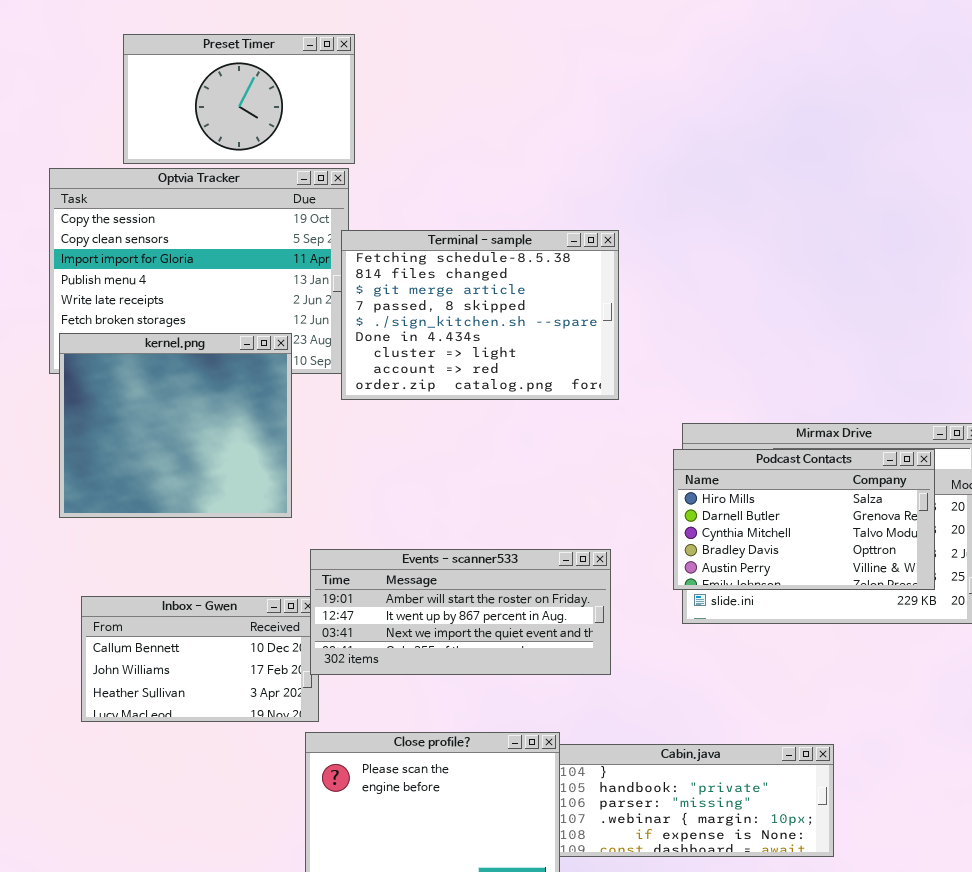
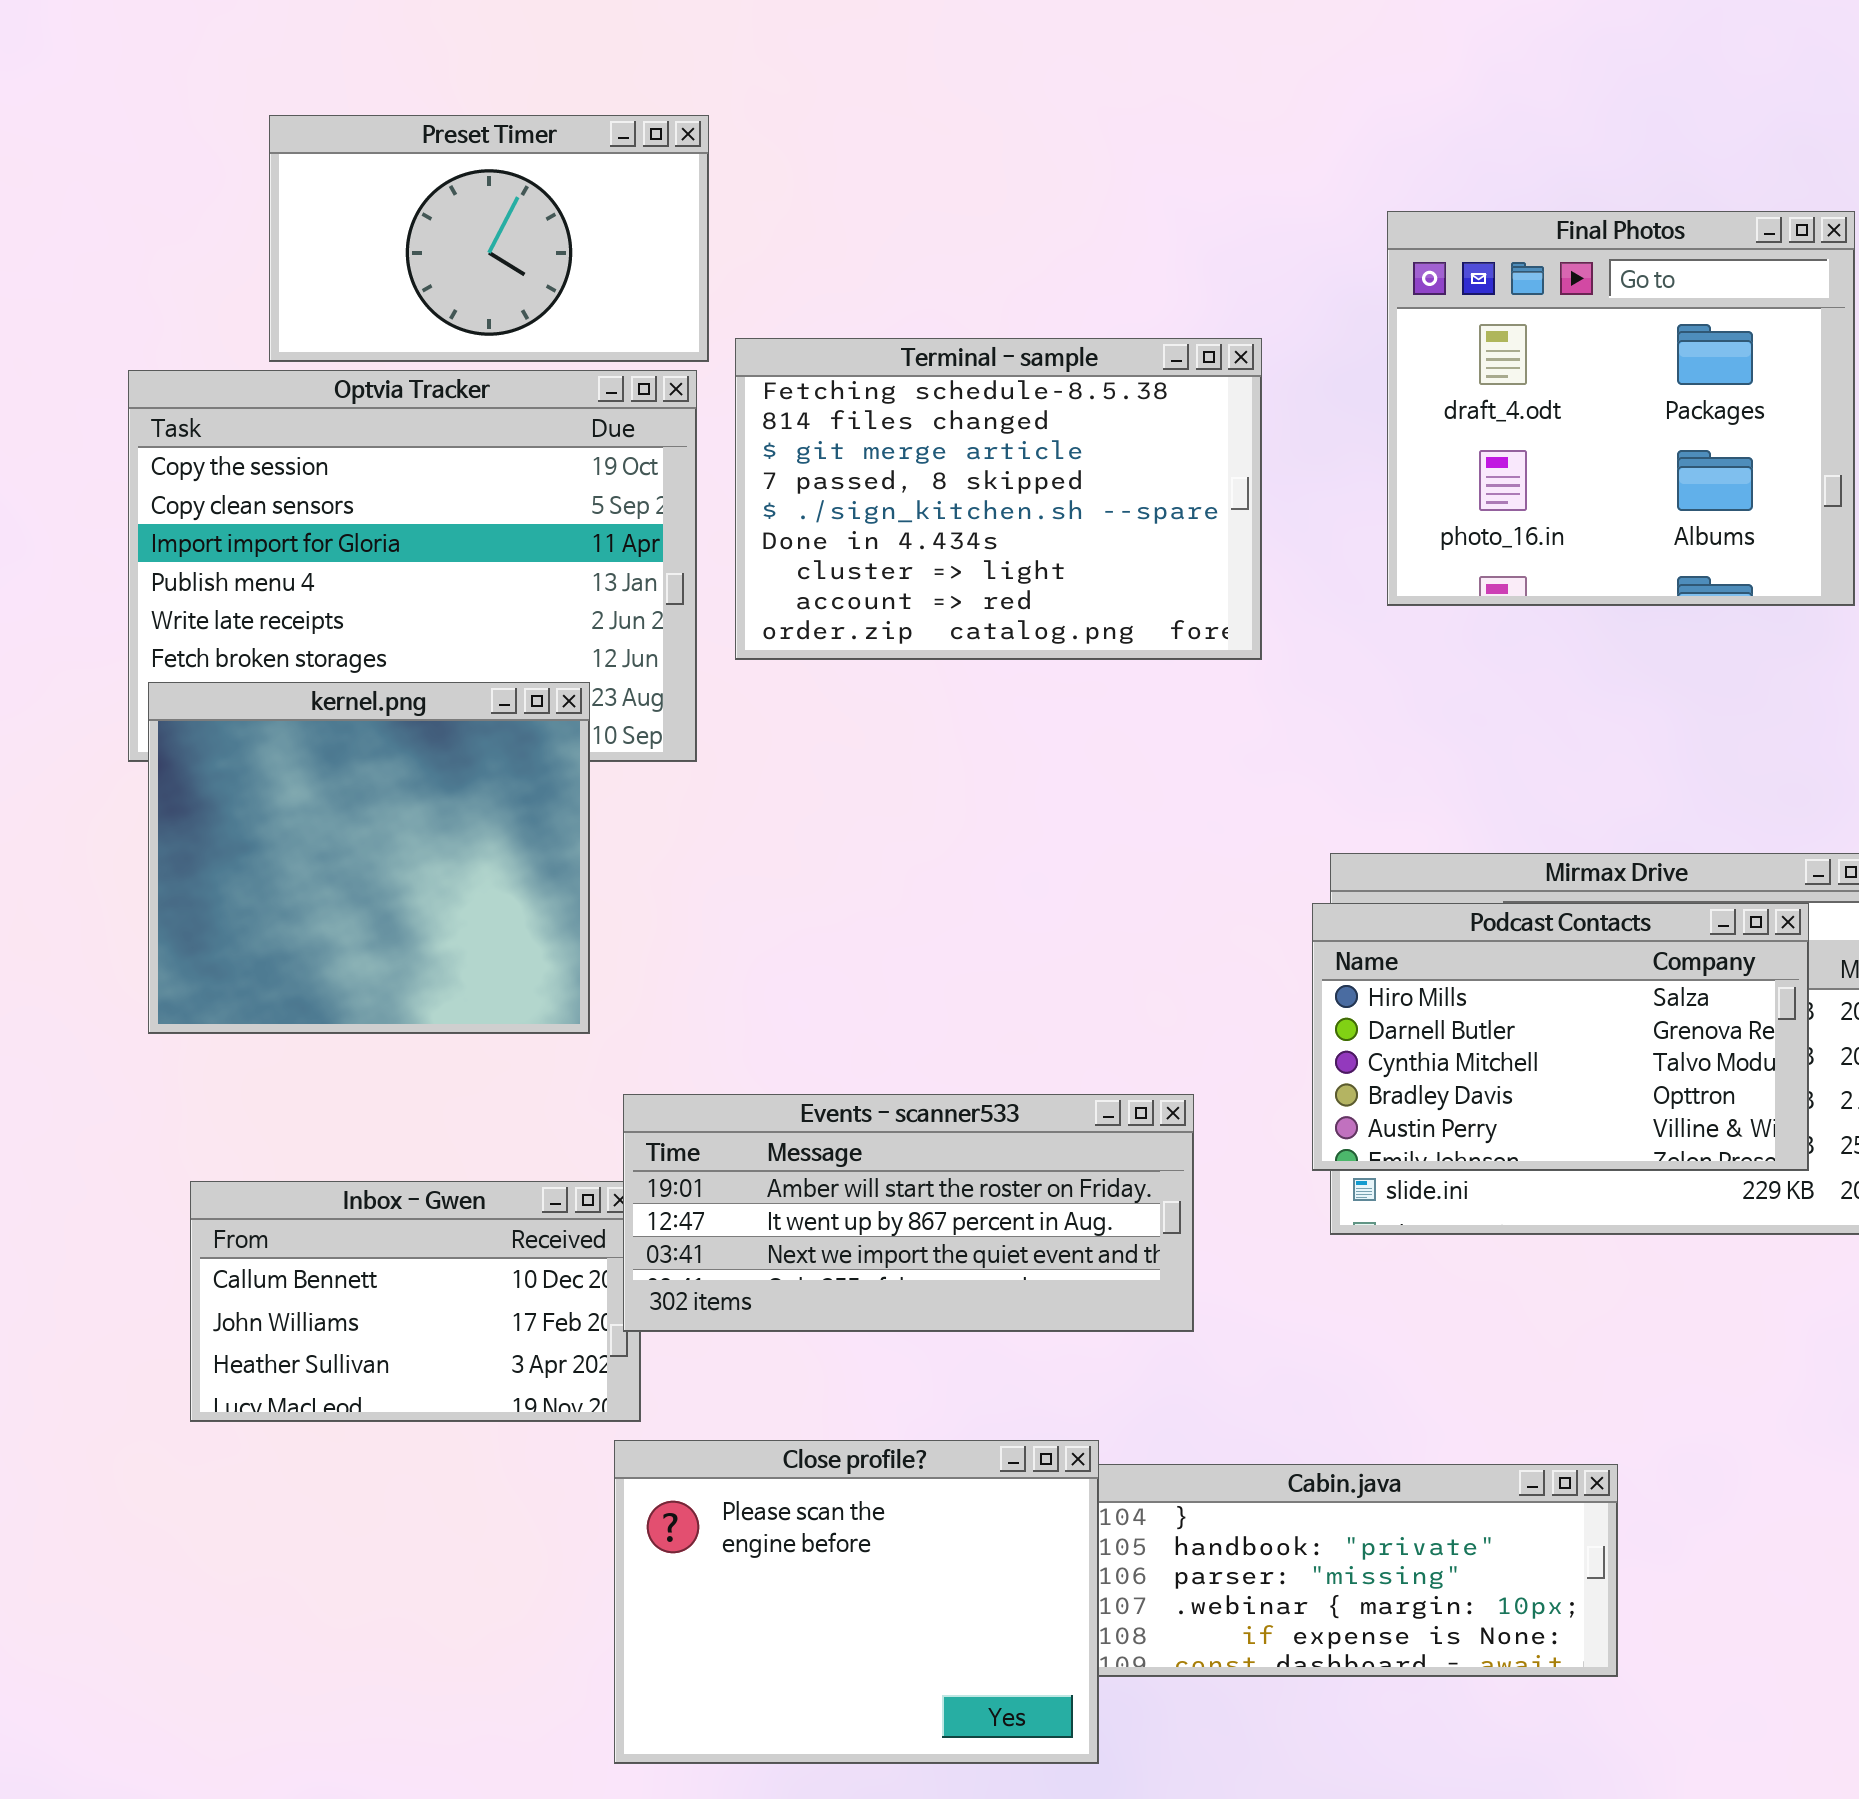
Final Photos: none -> [1387,211,1855,606], opened
Terminal - sample: [341,230,619,400] -> [735,338,1262,660], moved

